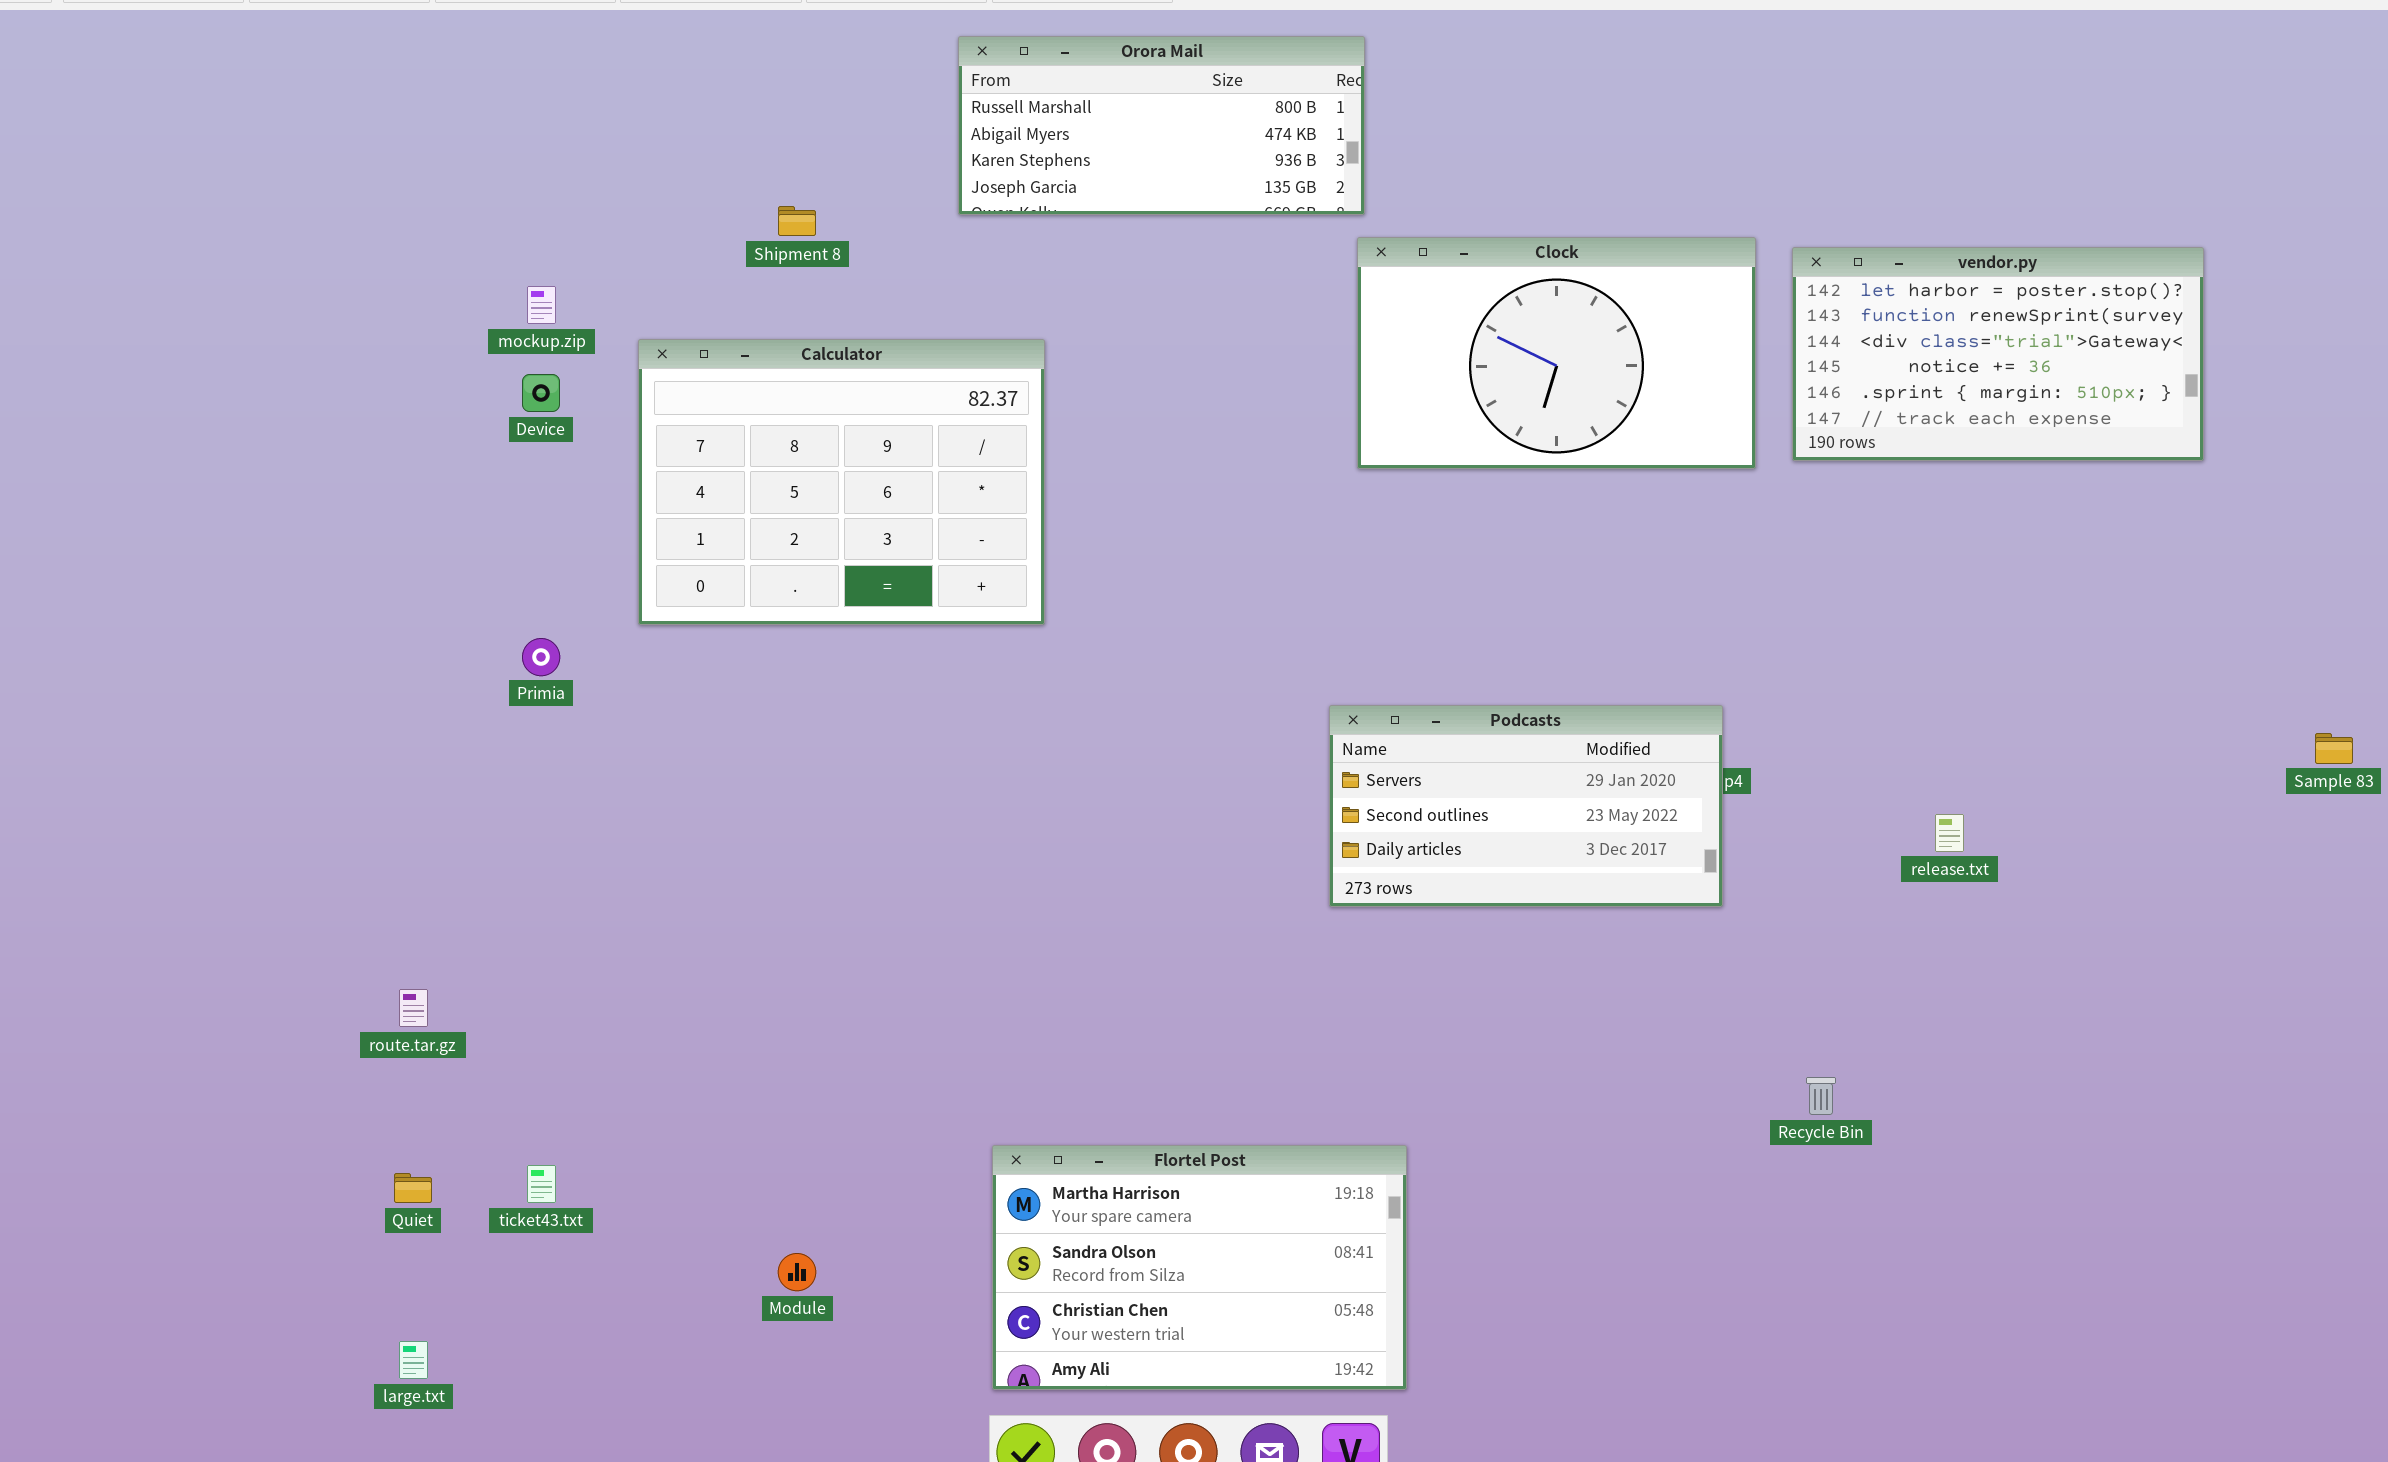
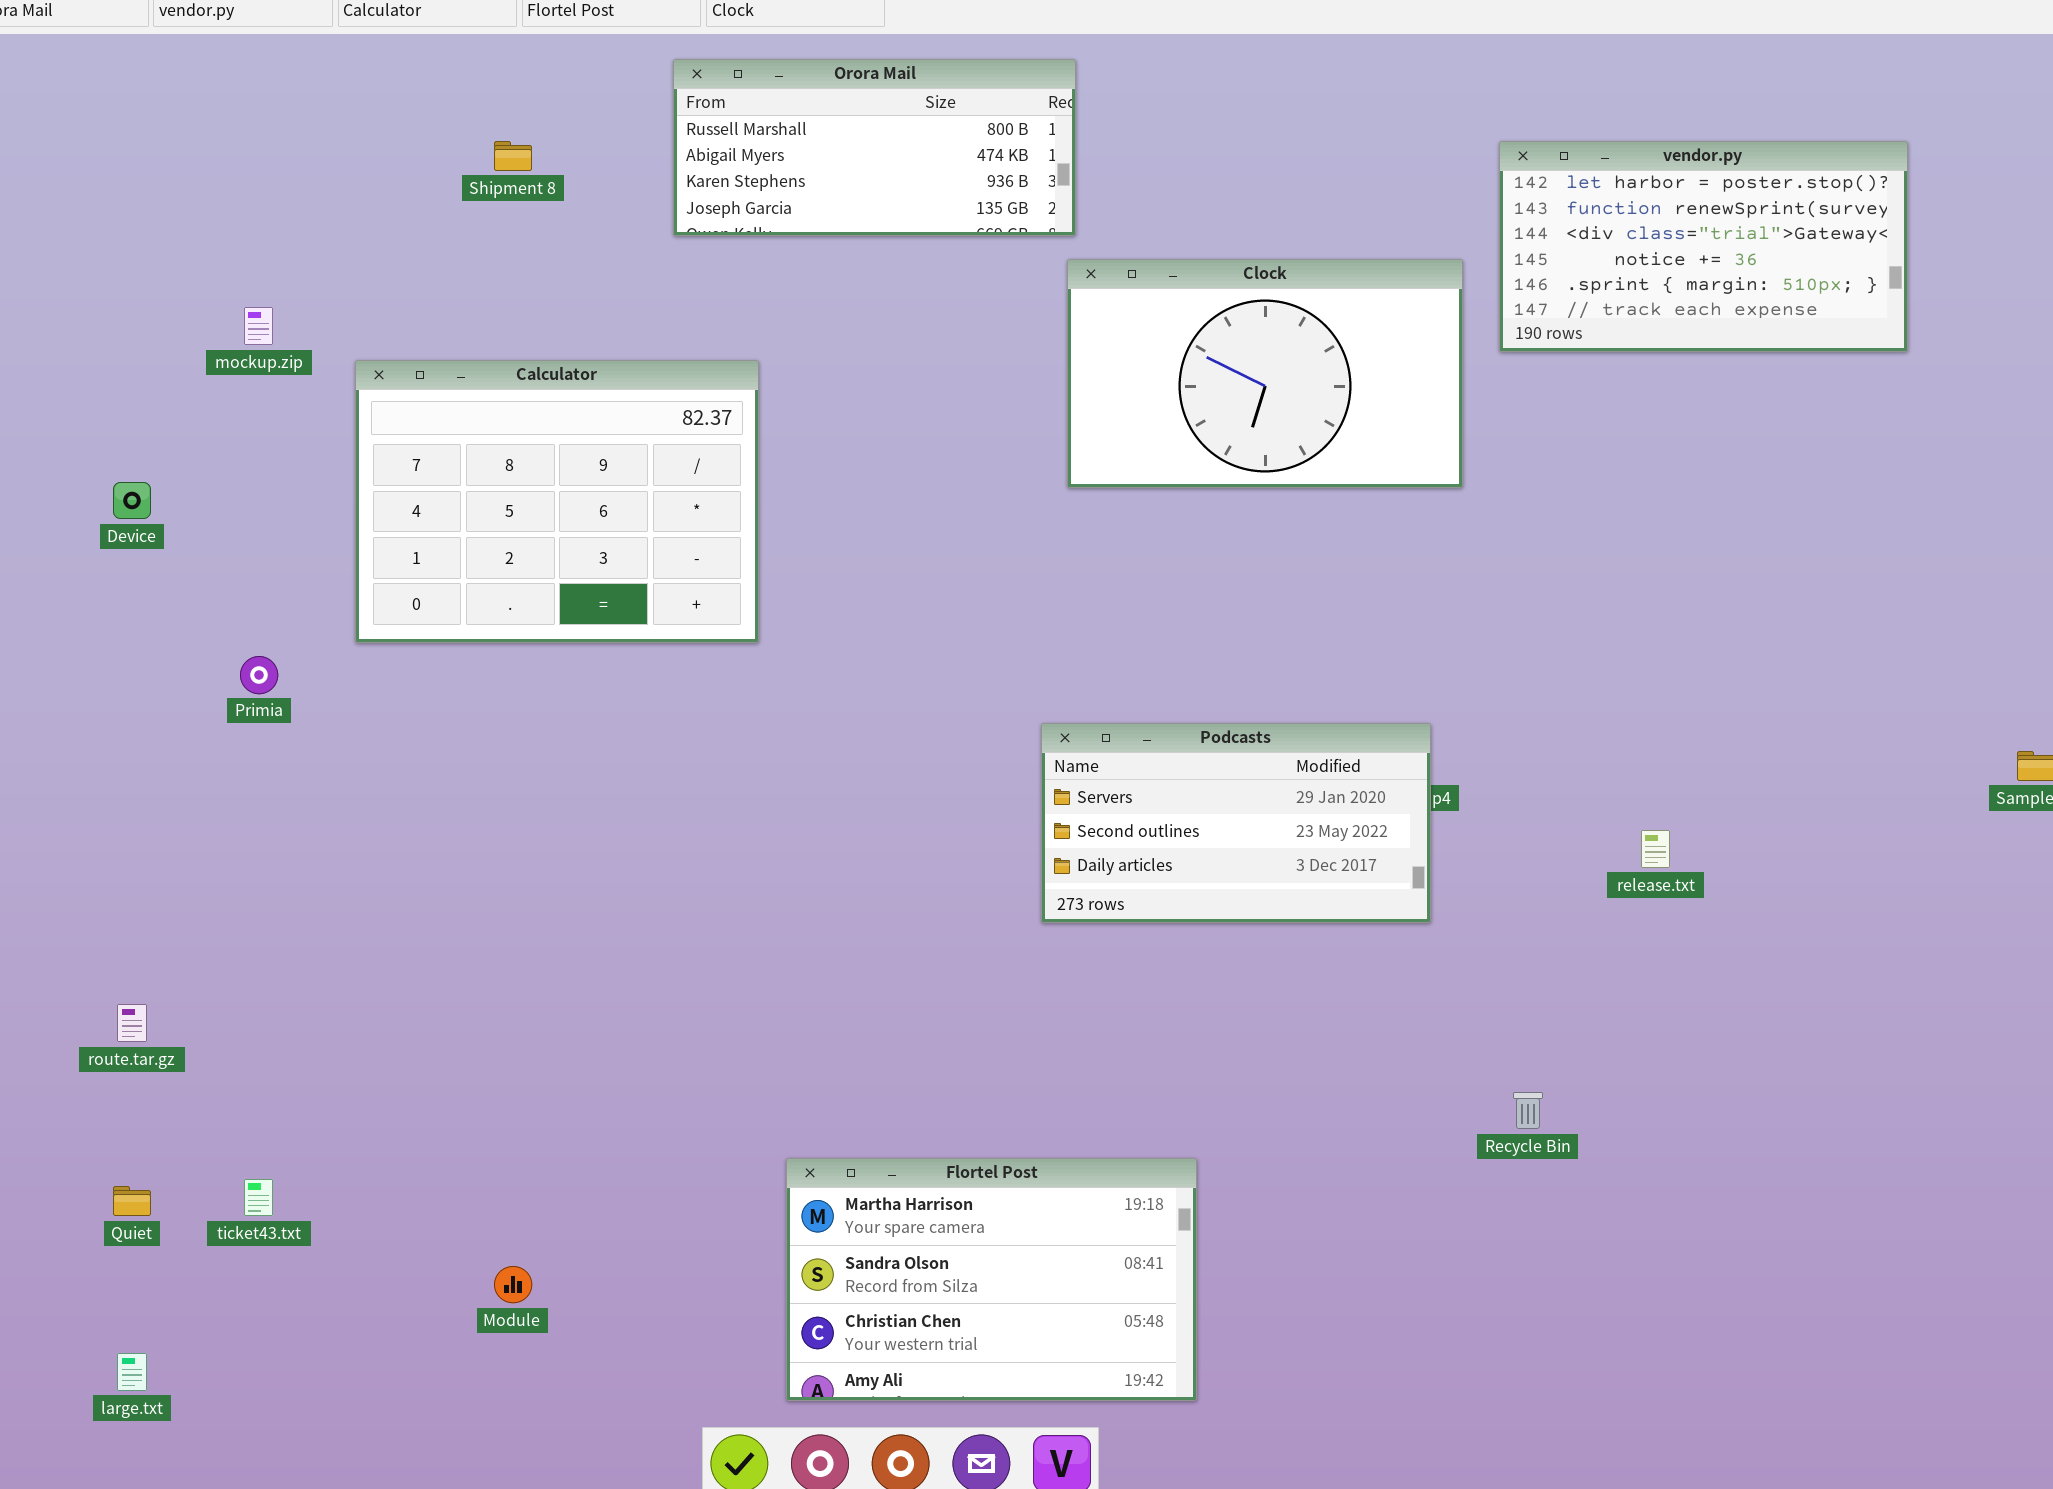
Shipment 8: [778,206,816,236] -> [494,141,532,171], moved
vendor.py: [1792,247,2204,461] -> [1499,141,1908,352], moved
Device: [522,374,560,412] -> [113,482,151,519], moved
Flortel Post: [992,1145,1407,1390] -> [786,1158,1197,1401], moved

